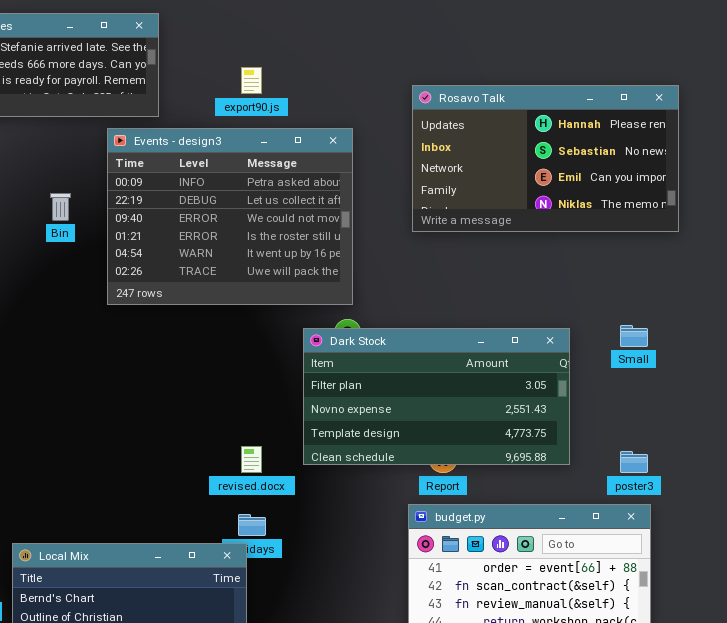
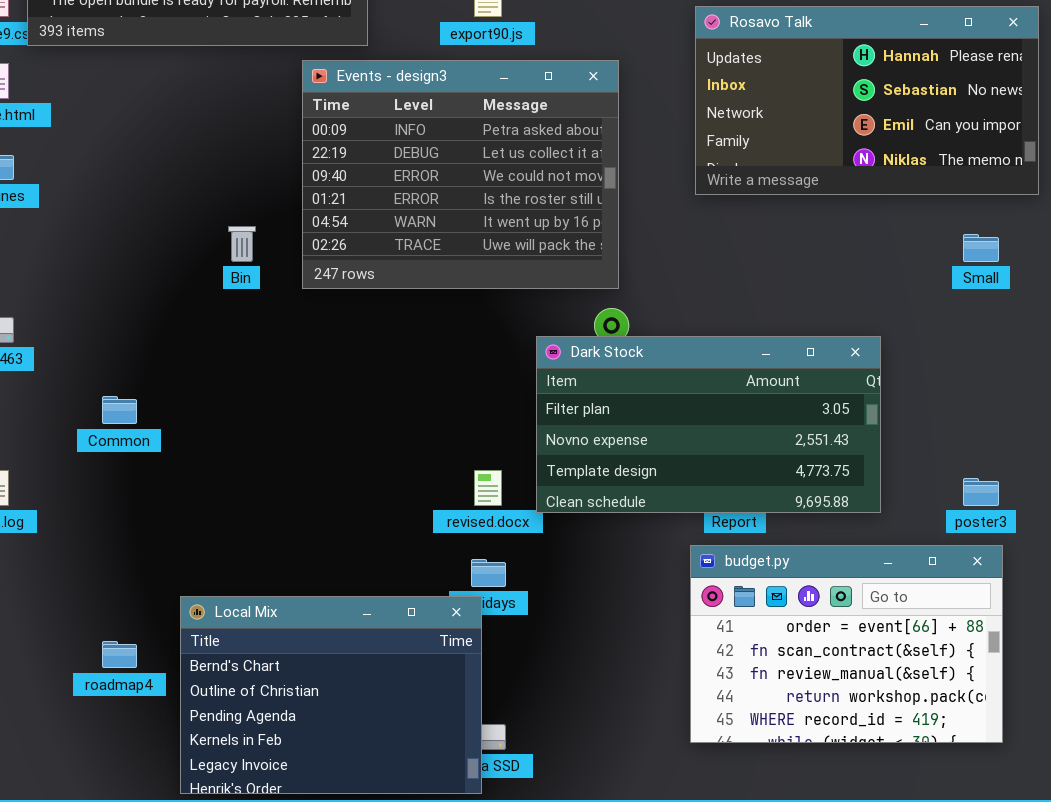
Bin: [50,193,71,221] -> [228,226,256,262], moved
Small: [620,325,648,347] -> [963,234,999,262], moved
Dark Stock: [303,328,570,465] -> [536,336,881,513], moved

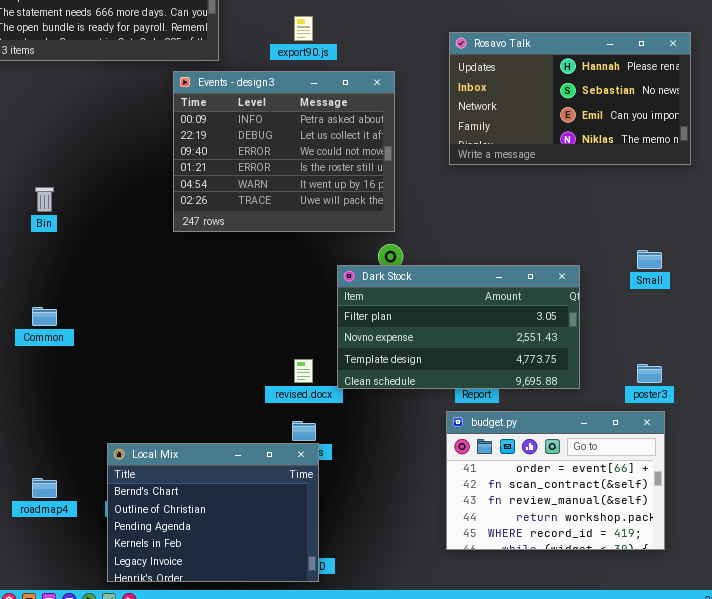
Bin: [228,226,256,262] -> [35,187,54,212], moved
Small: [963,234,999,262] -> [637,250,662,269], moved
Local Mix: [180,596,482,794] -> [107,443,319,582], moved

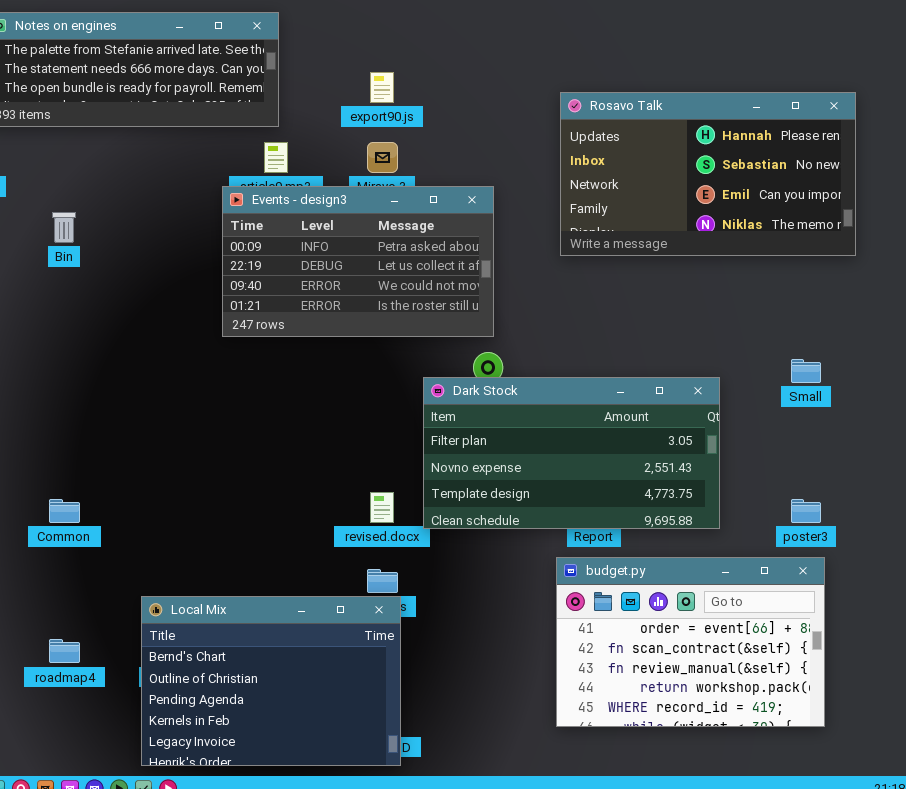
Events - design3: [173,71,395,232] -> [222,186,494,337], resized
Bin: [35,187,54,212] -> [52,212,76,243], moved
Common: [32,307,57,326] -> [49,499,80,523], moved

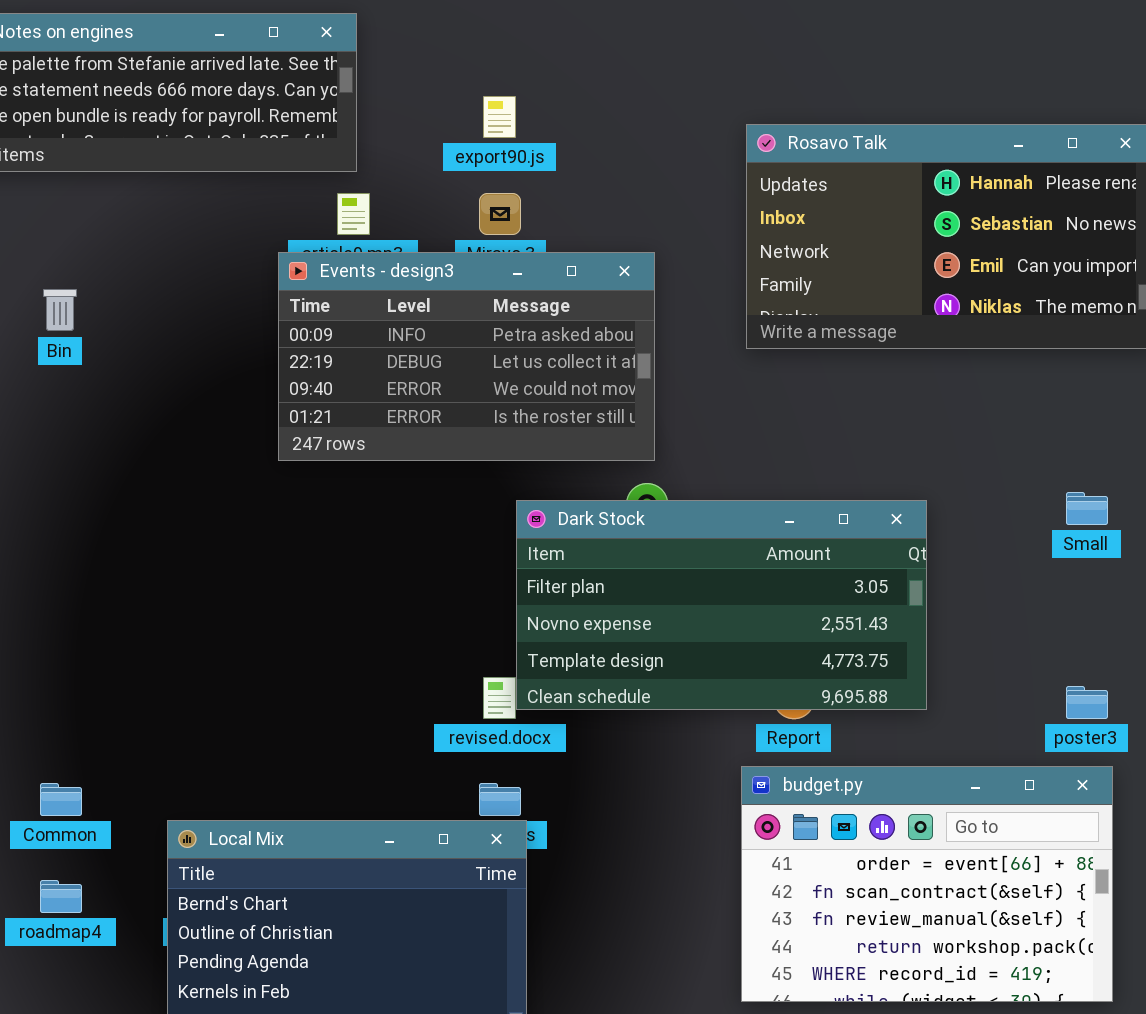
Dark Stock: [423,377,720,529] -> [516,500,927,710], moved
Common: [49,499,80,523] -> [40,783,82,816], moved

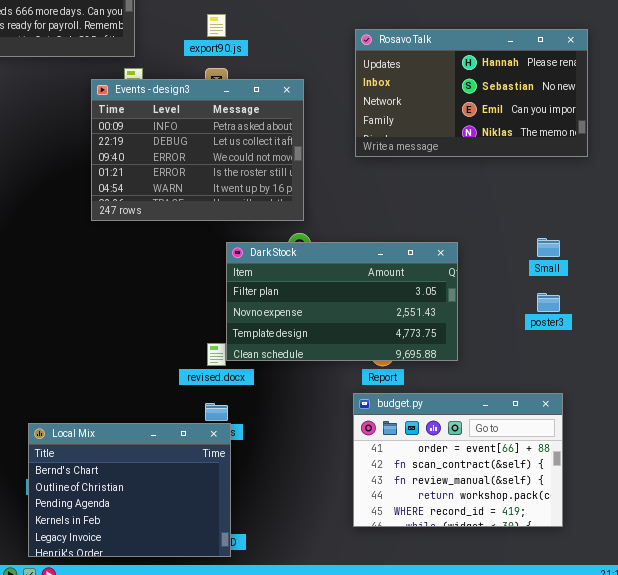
Events - design3: [278,252,655,461] -> [91,79,304,221], resized
poster3: [1066,686,1108,719] -> [537,293,560,312], moved

